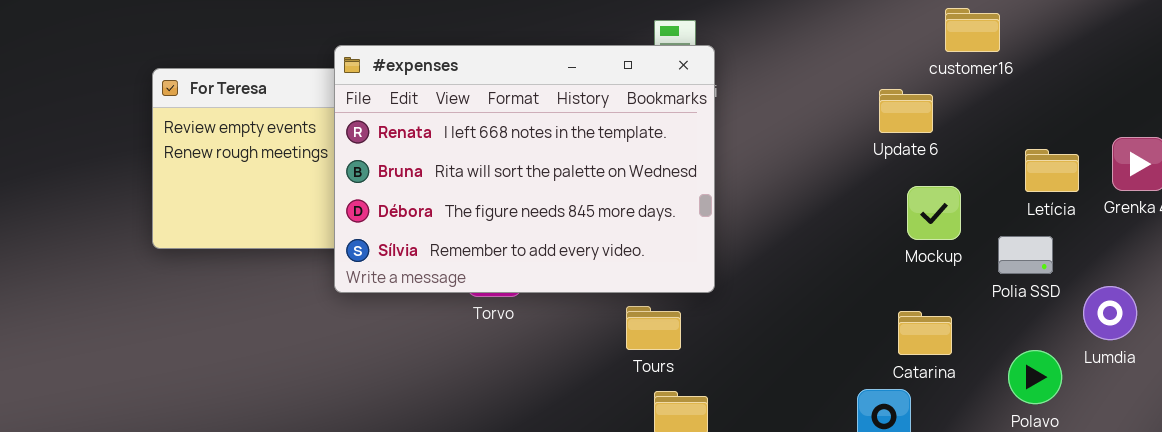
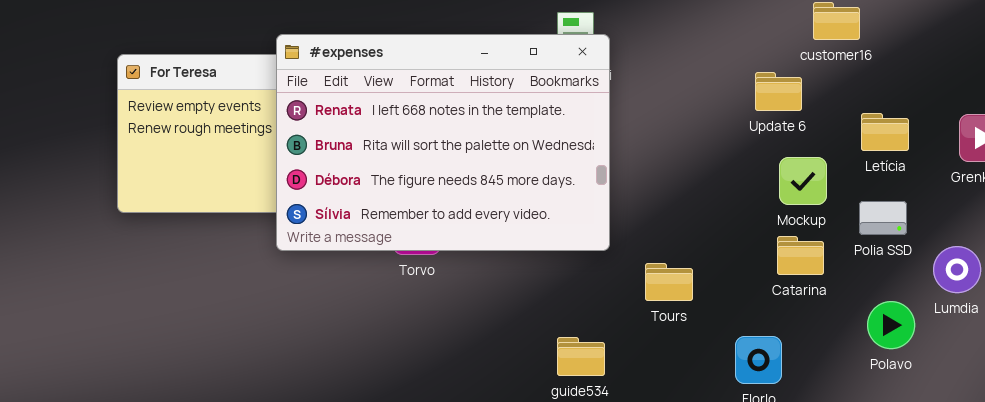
Letícia: [1025,149,1079,192] -> [861,113,909,151], moved
Tours: [626,306,681,350] -> [645,263,693,301], moved
Catarina: [898,311,952,355] -> [777,236,824,275], moved

